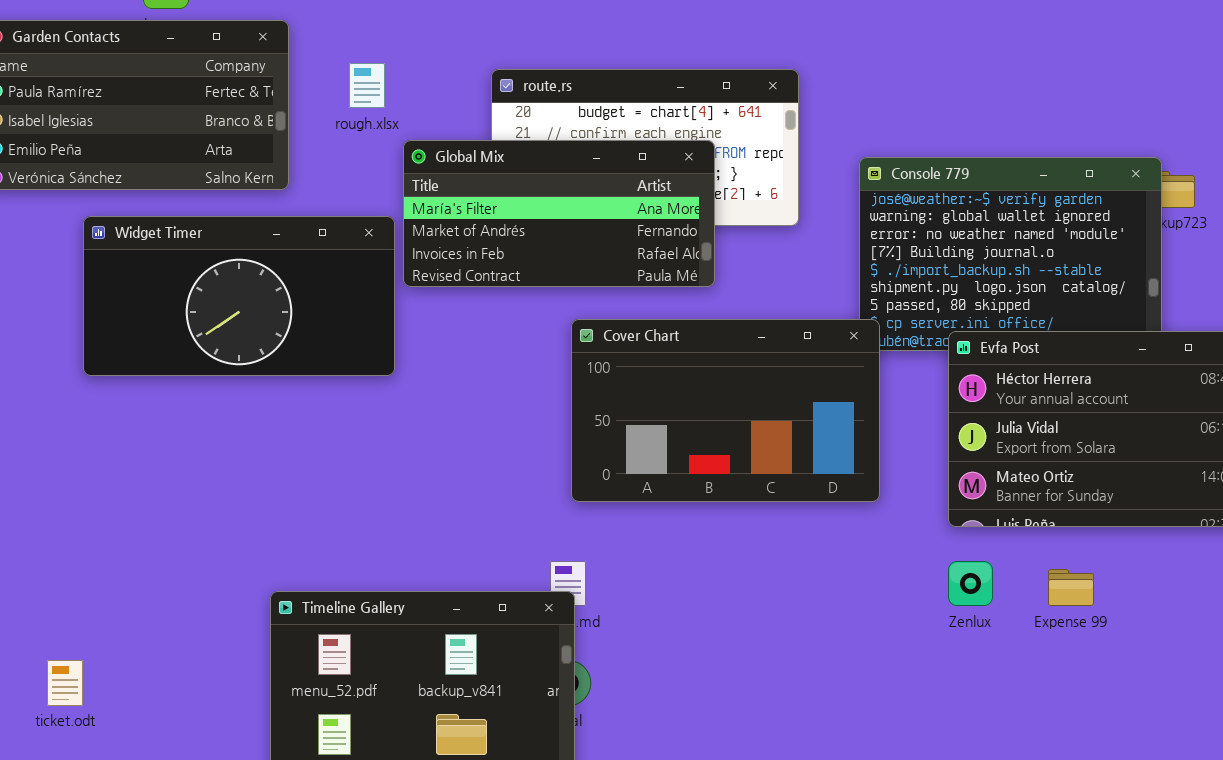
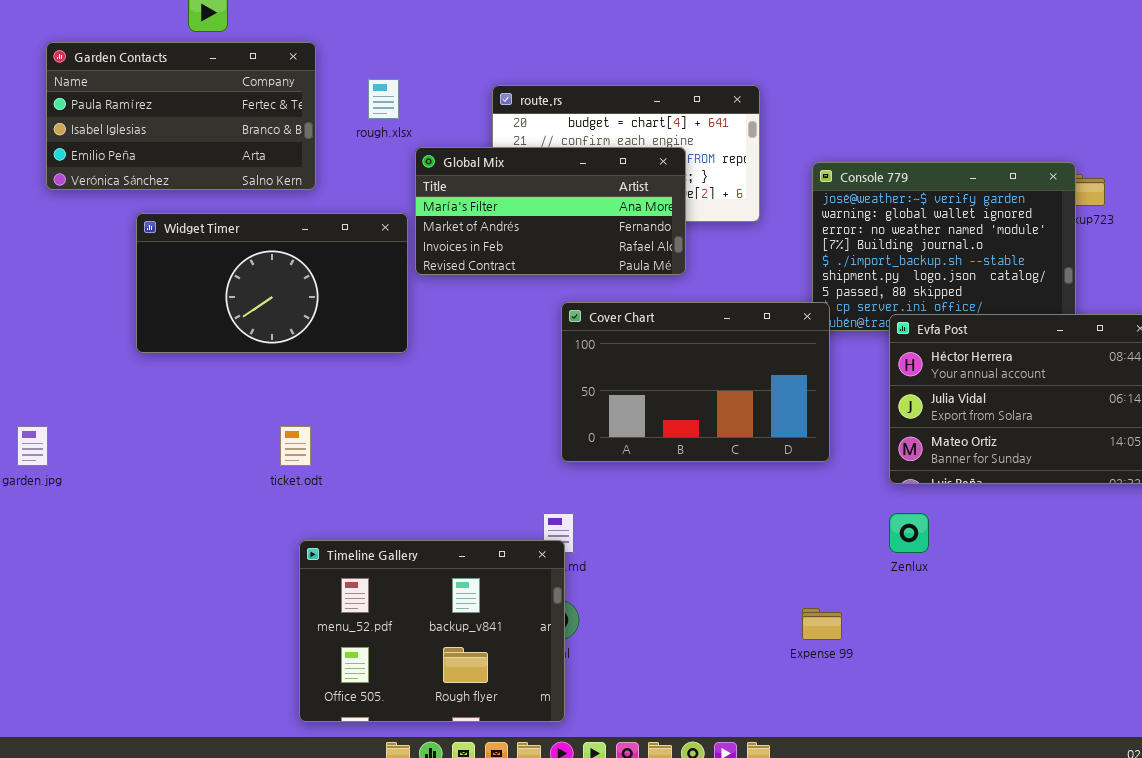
Expense 99: [1048,569,1094,606] -> [802,608,842,640], moved
ticket.odt: [47,660,83,706] -> [280,426,311,466], moved

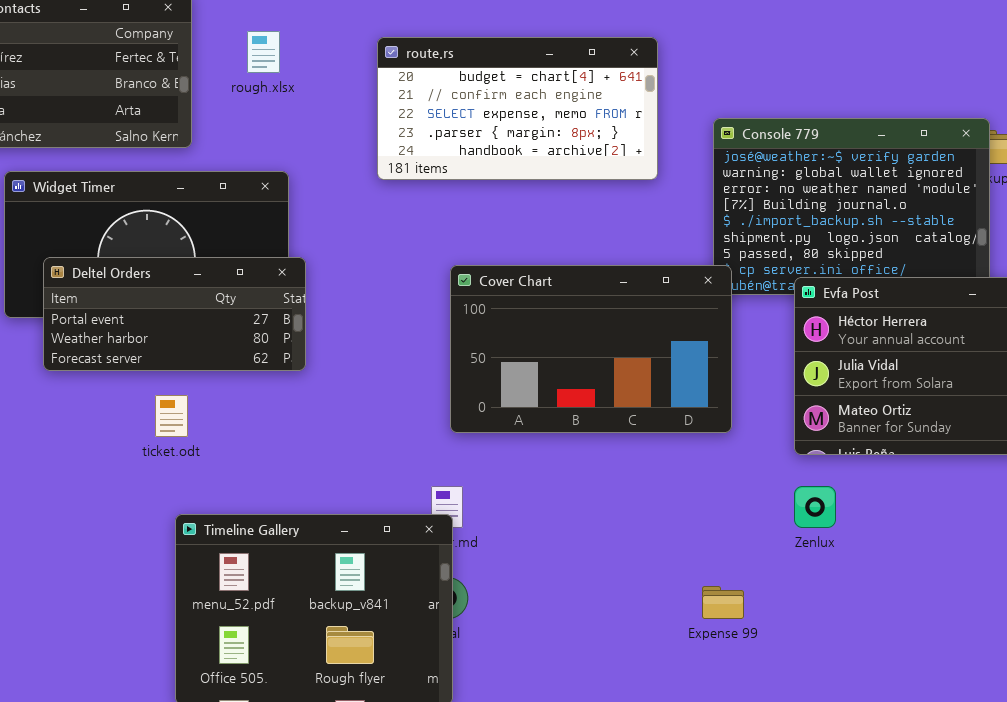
Global Mix: [415,147,686,275] -> none, closed
Deltel Orders: none -> [43,257,306,371], opened

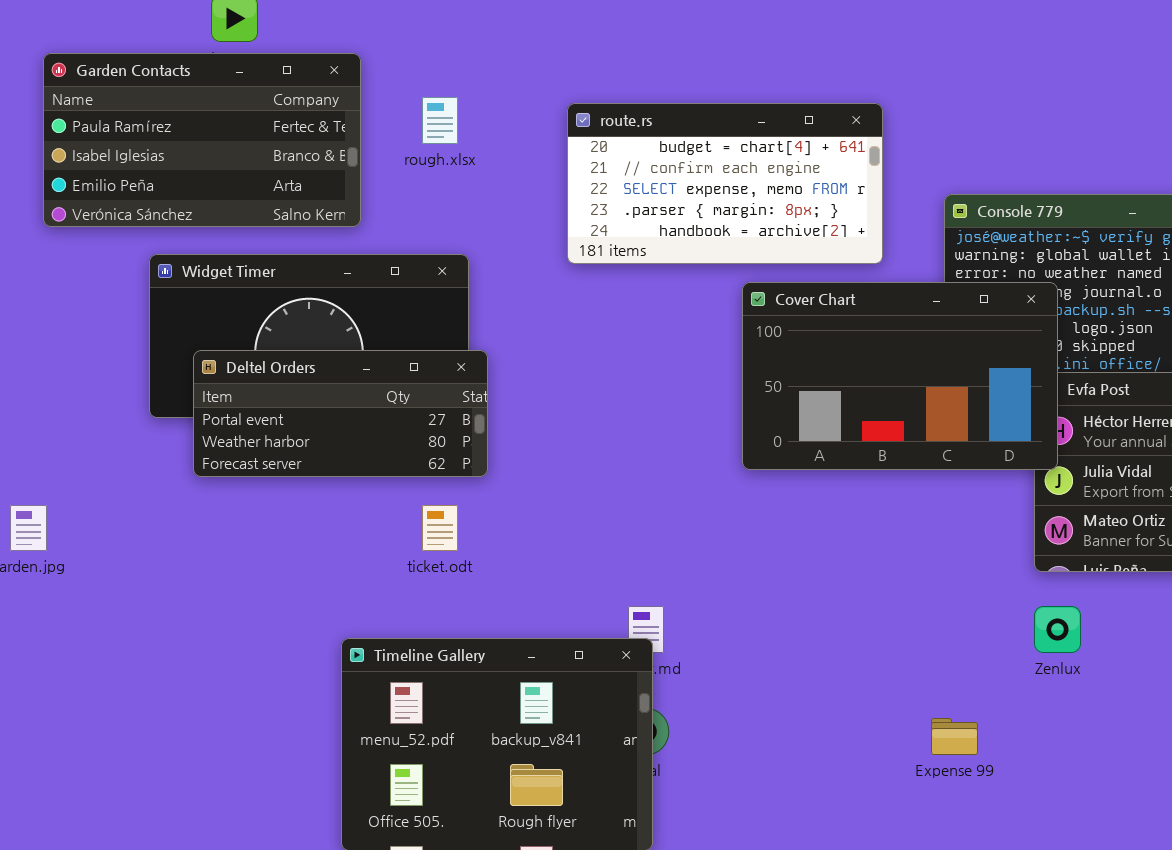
Cover Chart: [450,265,732,433] -> [742,282,1058,470], moved
ticket.odt: [155,395,188,437] -> [422,505,458,551], moved

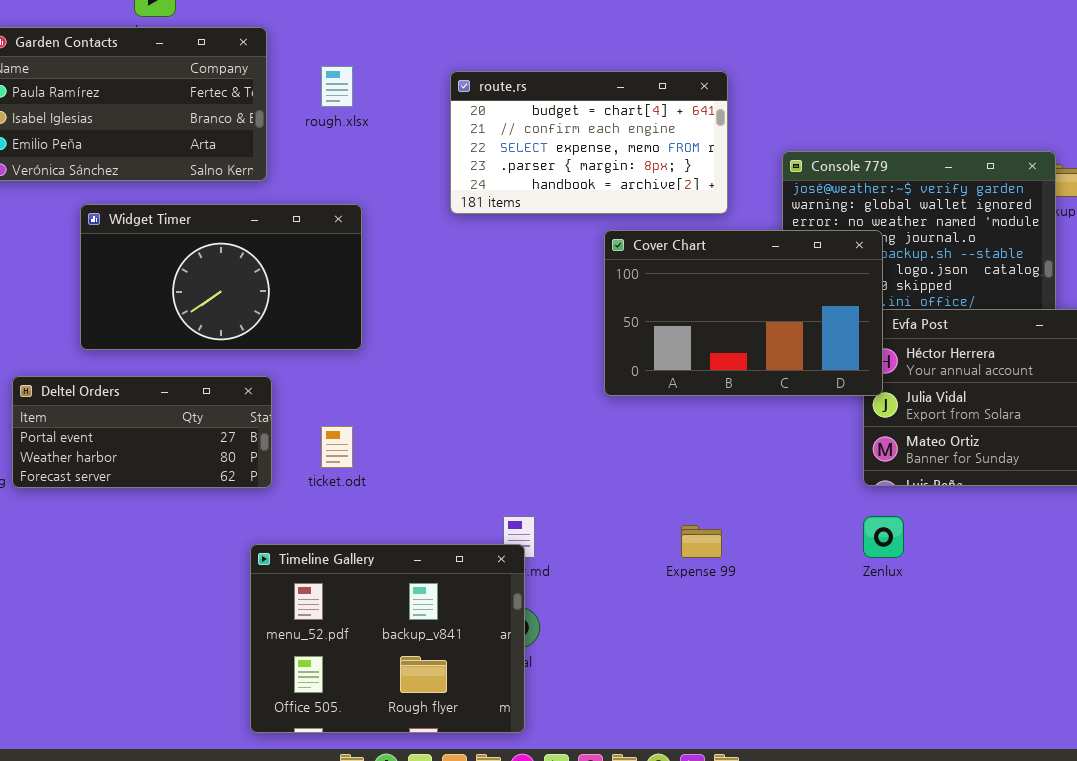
Deltel Orders: [193,350,488,477] -> [12,376,272,488], moved
Expense 99: [931,718,978,755] -> [681,525,722,558], moved

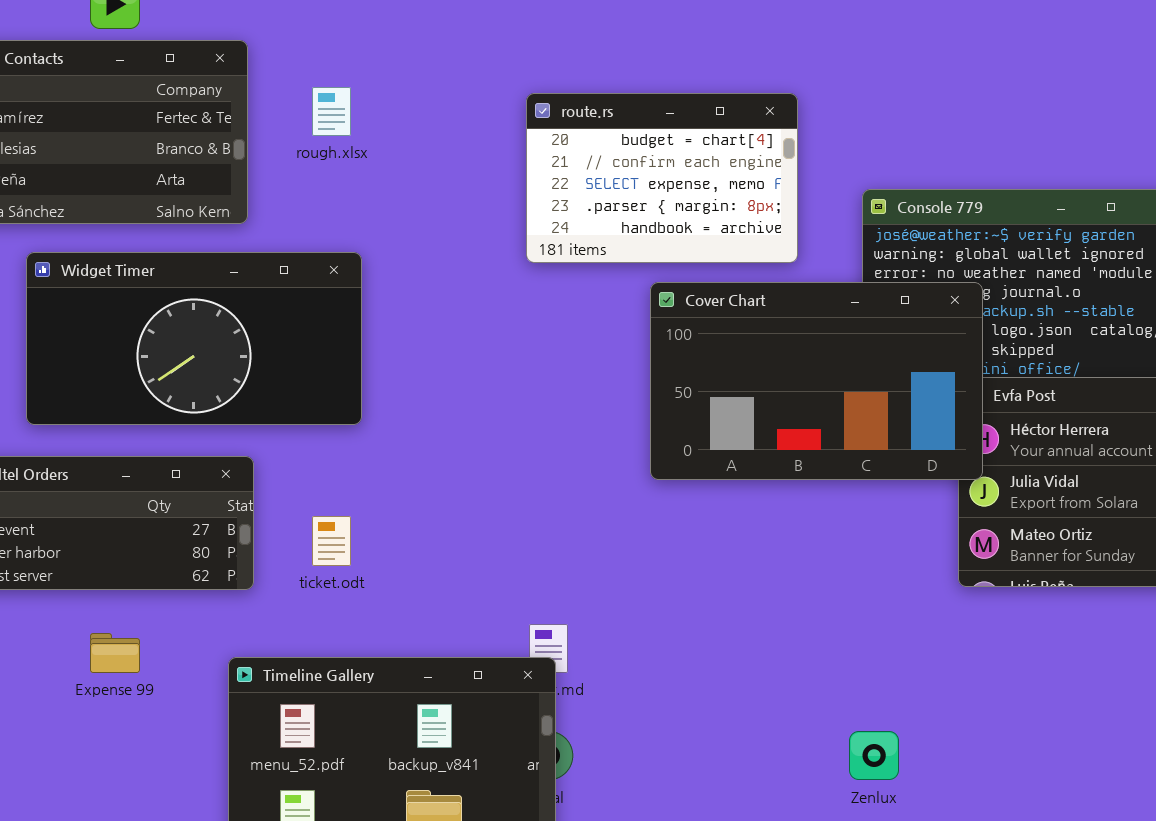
route.rs: [450,71,728,214] -> [526,93,798,263], resized
Zenlux: [863,516,904,558] -> [849,731,899,780], moved
Expense 99: [681,525,722,558] -> [90,633,140,673], moved

